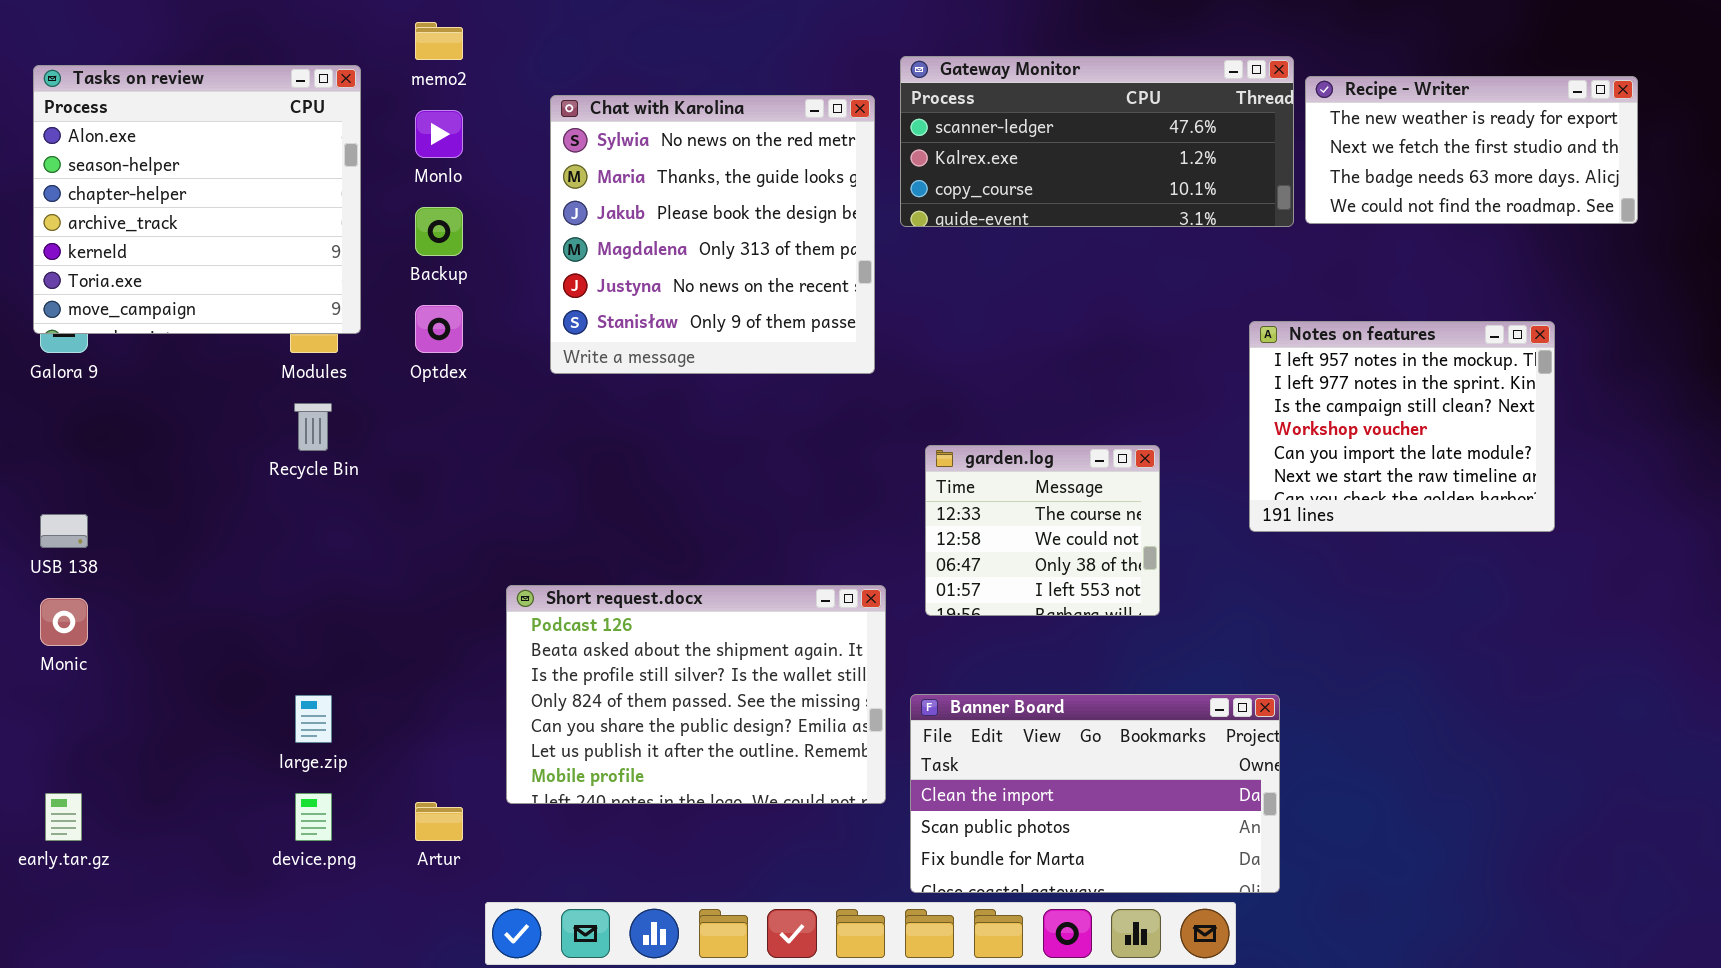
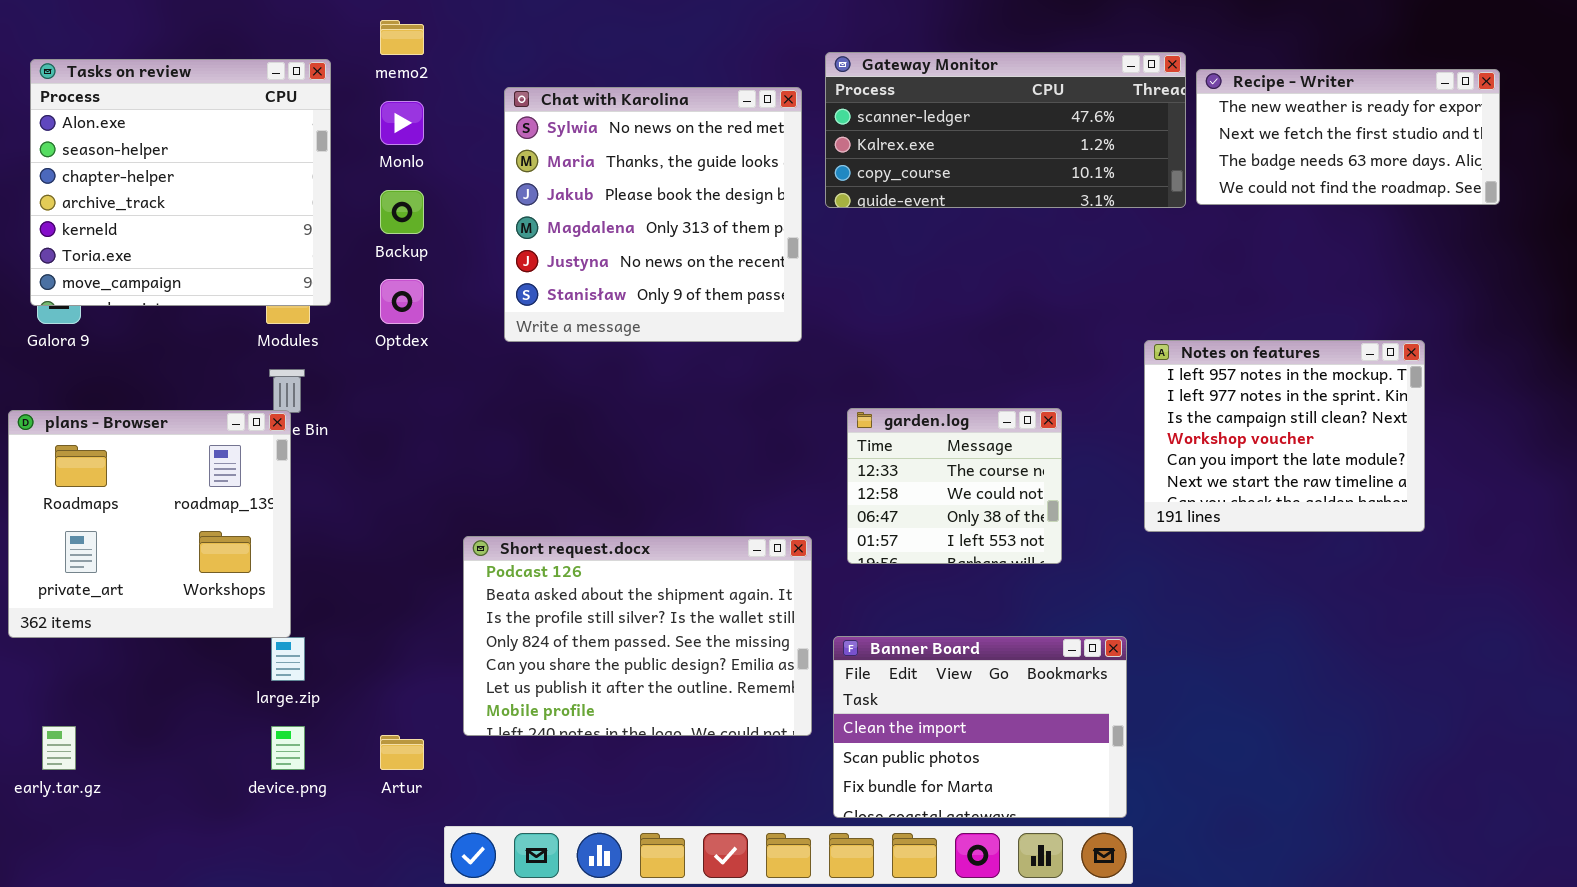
Notes on features: [1249,321,1555,532] -> [1144,340,1425,532], moved
plans - Browser: none -> [8,410,291,638], opened
Banner Board: [910,694,1280,893] -> [833,636,1127,818], resized

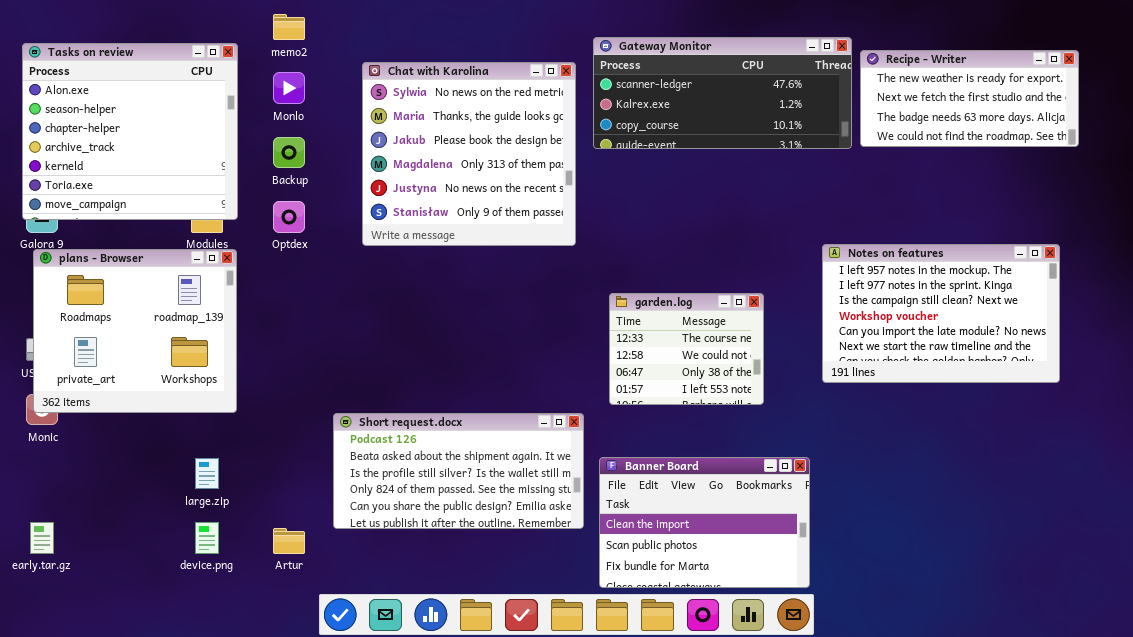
Notes on features: [1144,340,1425,532] -> [822,244,1060,383], resized
plans - Browser: [8,410,291,638] -> [33,249,237,413], moved
Short request.docx: [463,536,812,736] -> [333,413,584,529], resized

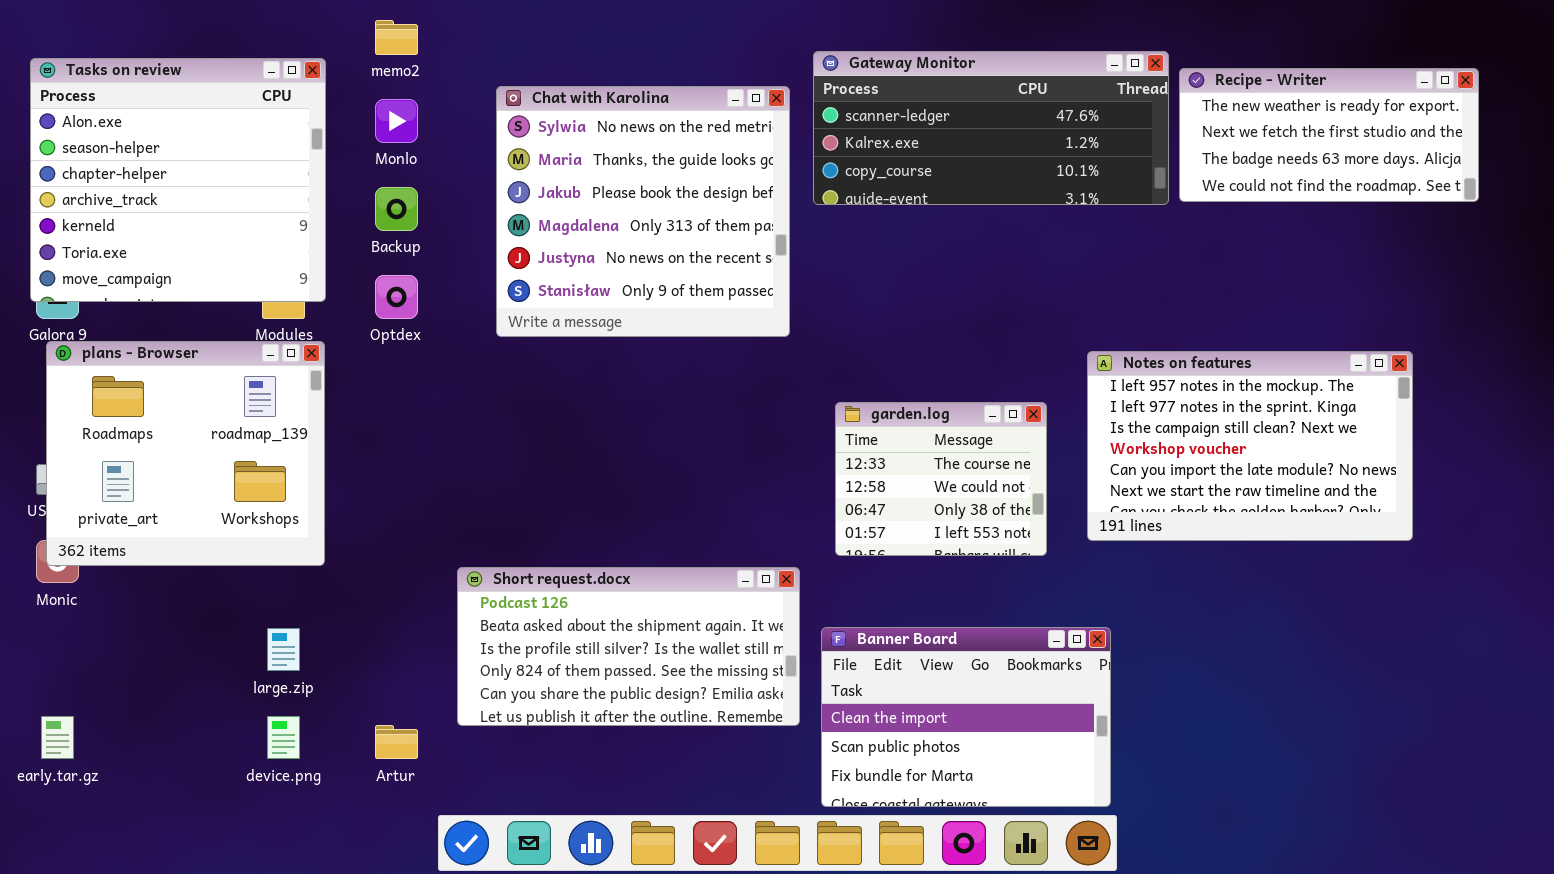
Notes on features: [822,244,1060,383] -> [1087,351,1413,541], moved

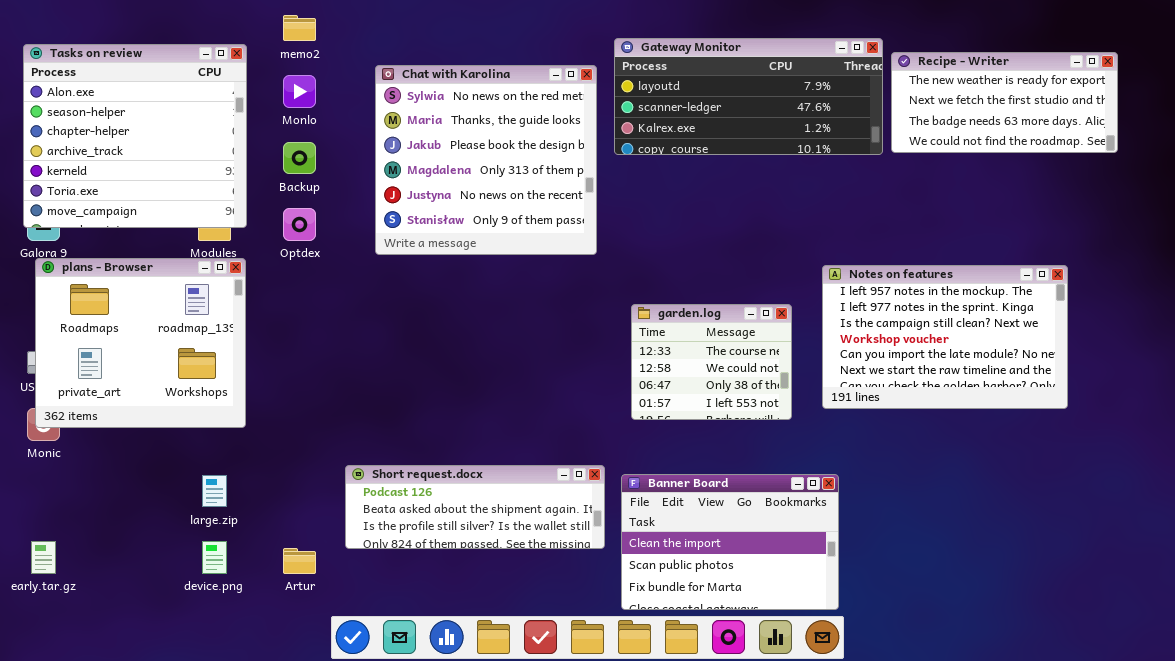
Gateway Monitor: [813,51,1169,205] -> [614,38,883,155], scrolled up 1 row
Short request.docx: [457,567,800,726] -> [345,465,605,549], resized

